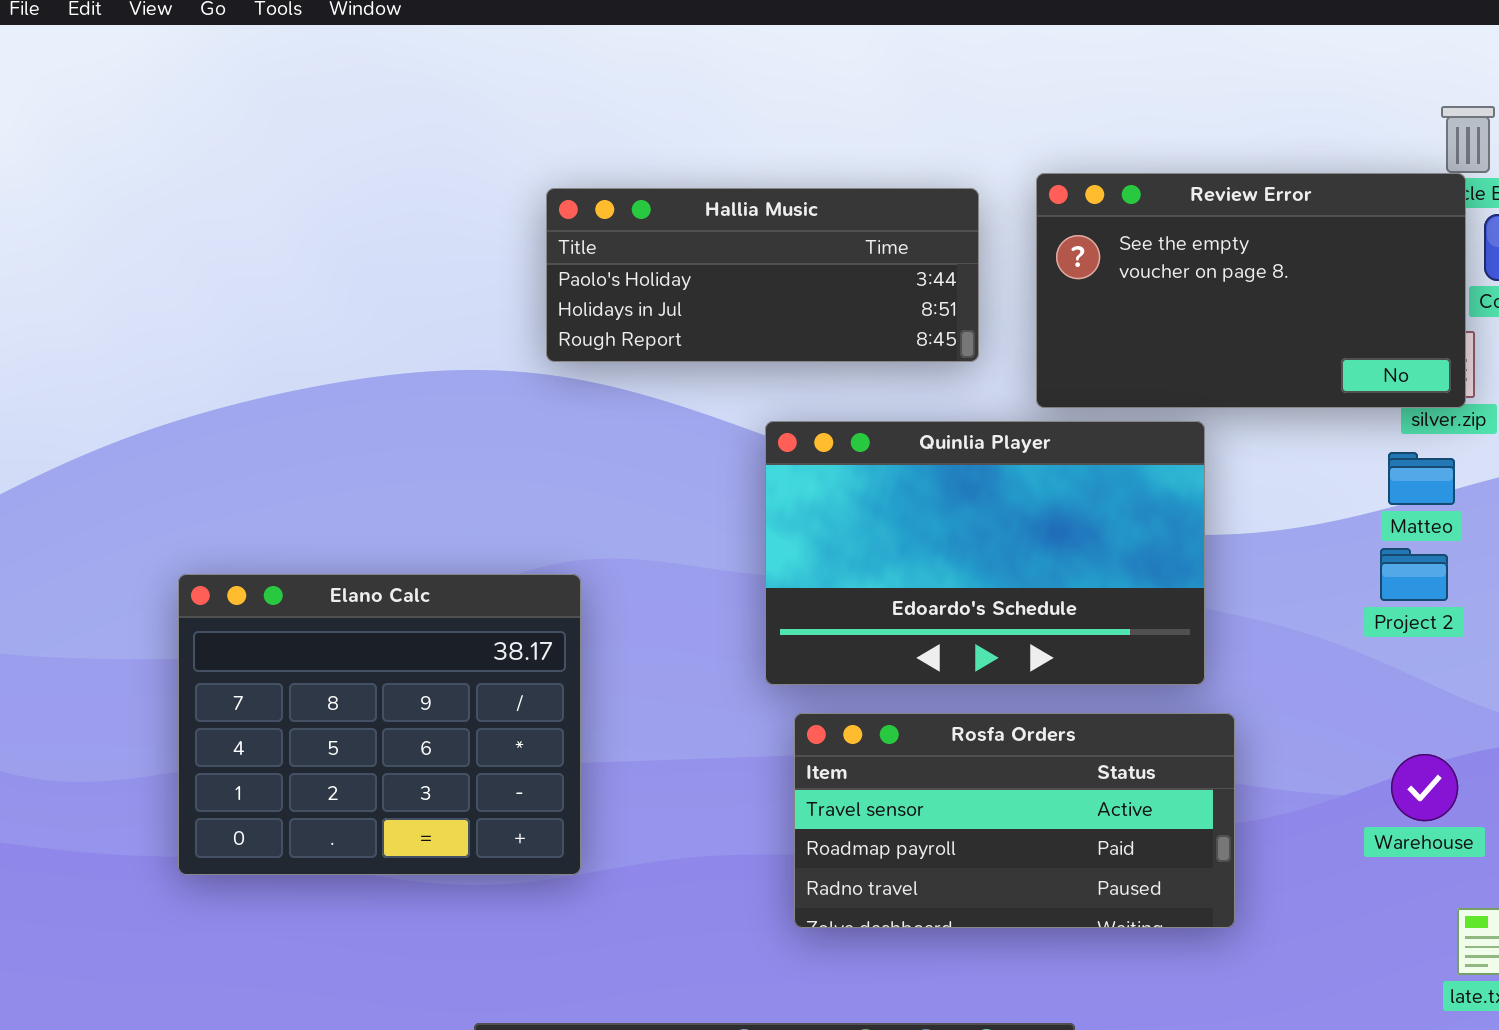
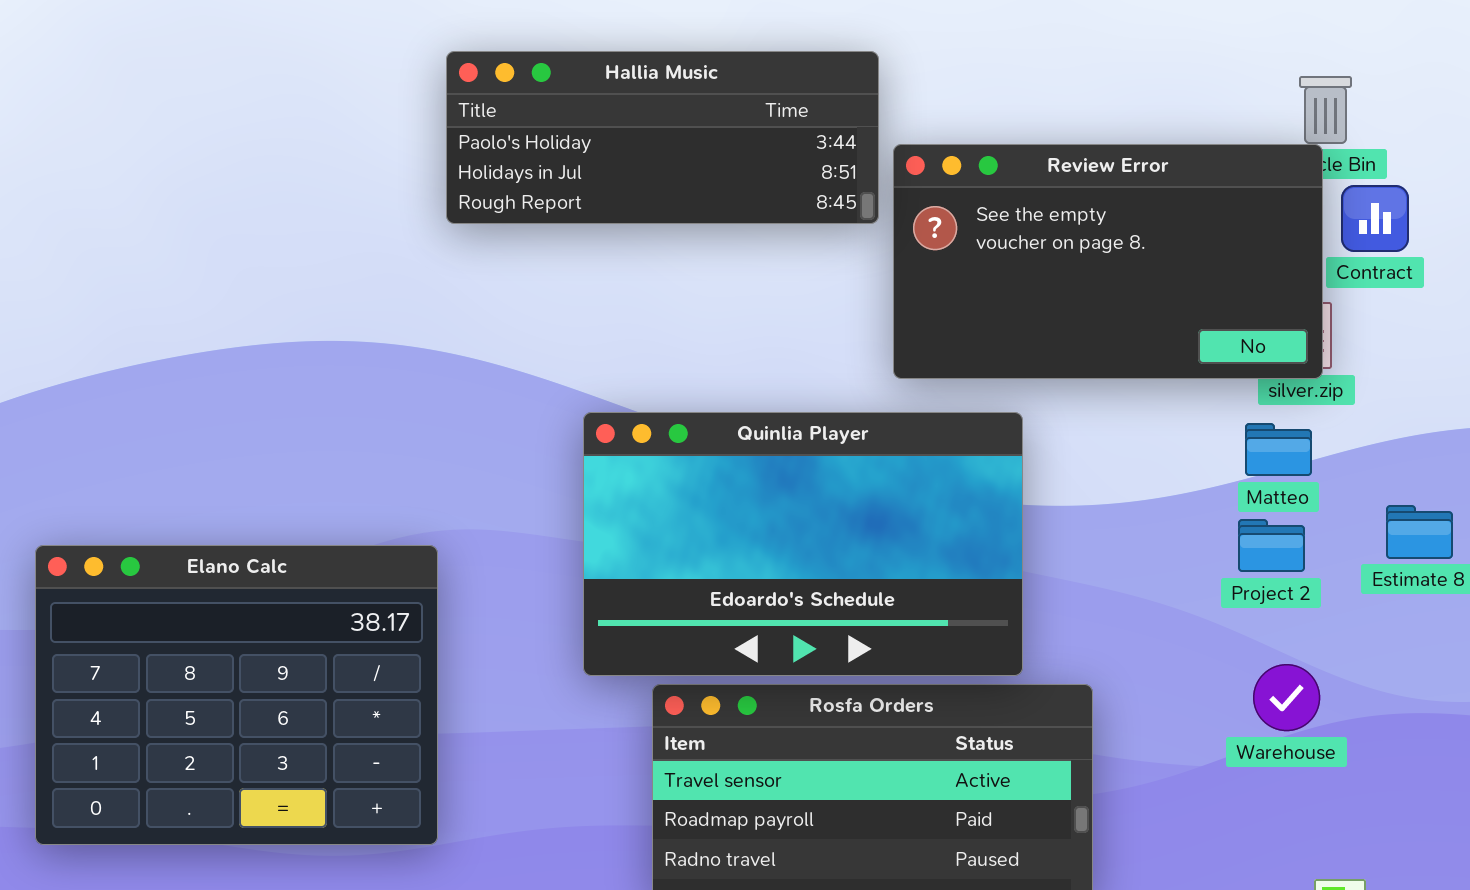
Hallia Music: [546,188,979,362] -> [446,51,879,224], moved
Quinlia Player: [765,421,1205,685] -> [583,412,1023,676], moved
Warehouse: [1391,754,1458,821] -> [1253,664,1320,731], moved

